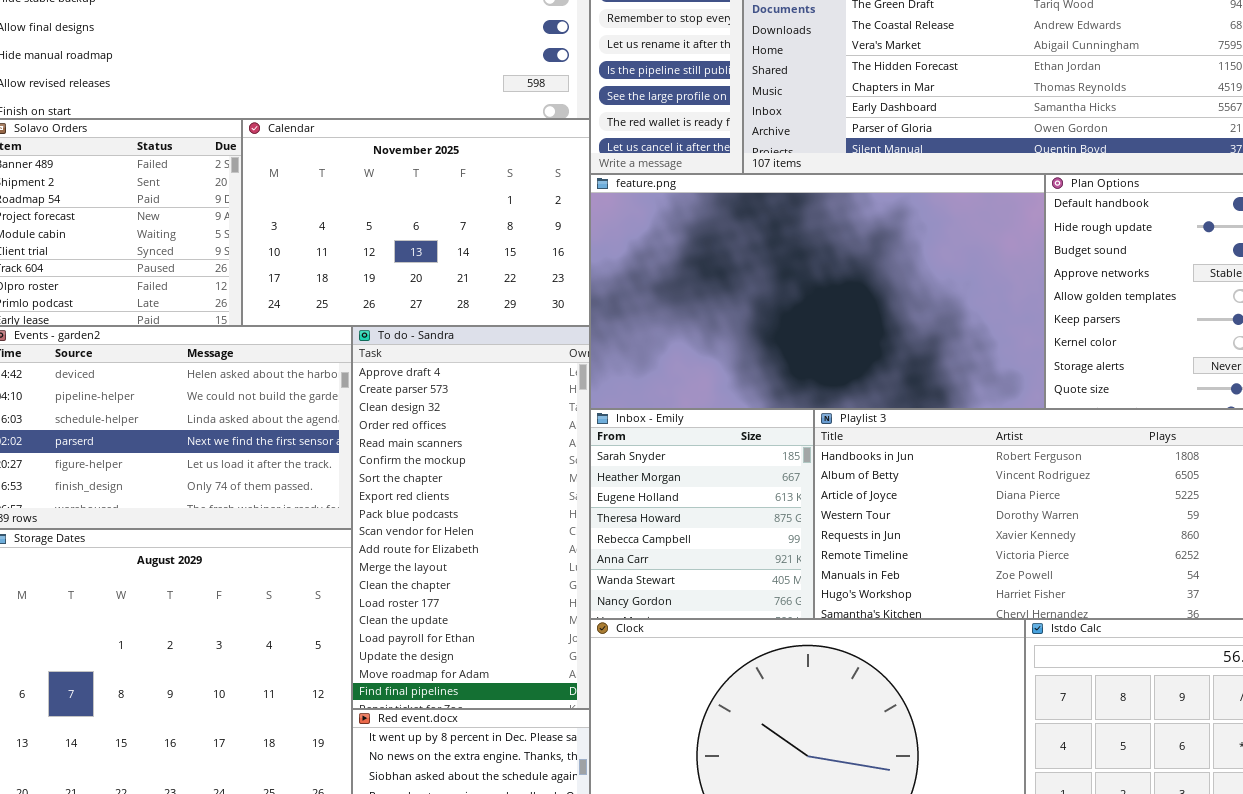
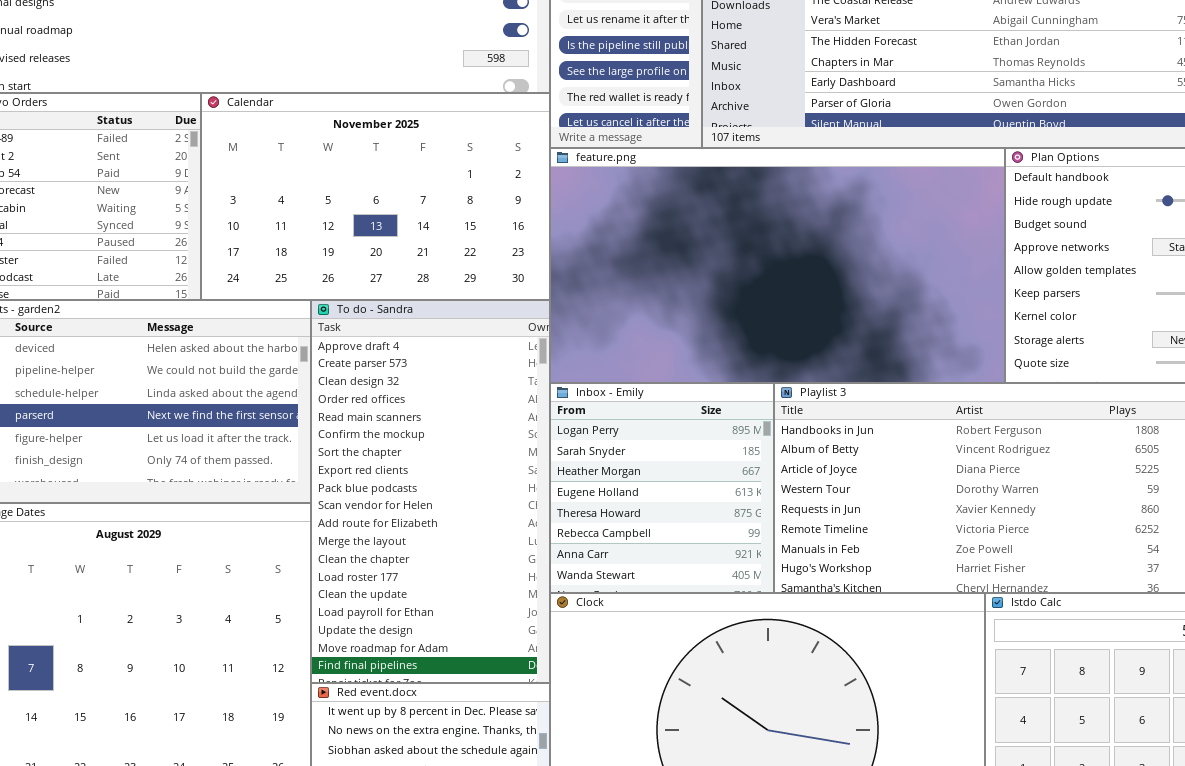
Inbox - Emily: [590,409,814,619] -> [550,383,774,593], scrolled up 1 row

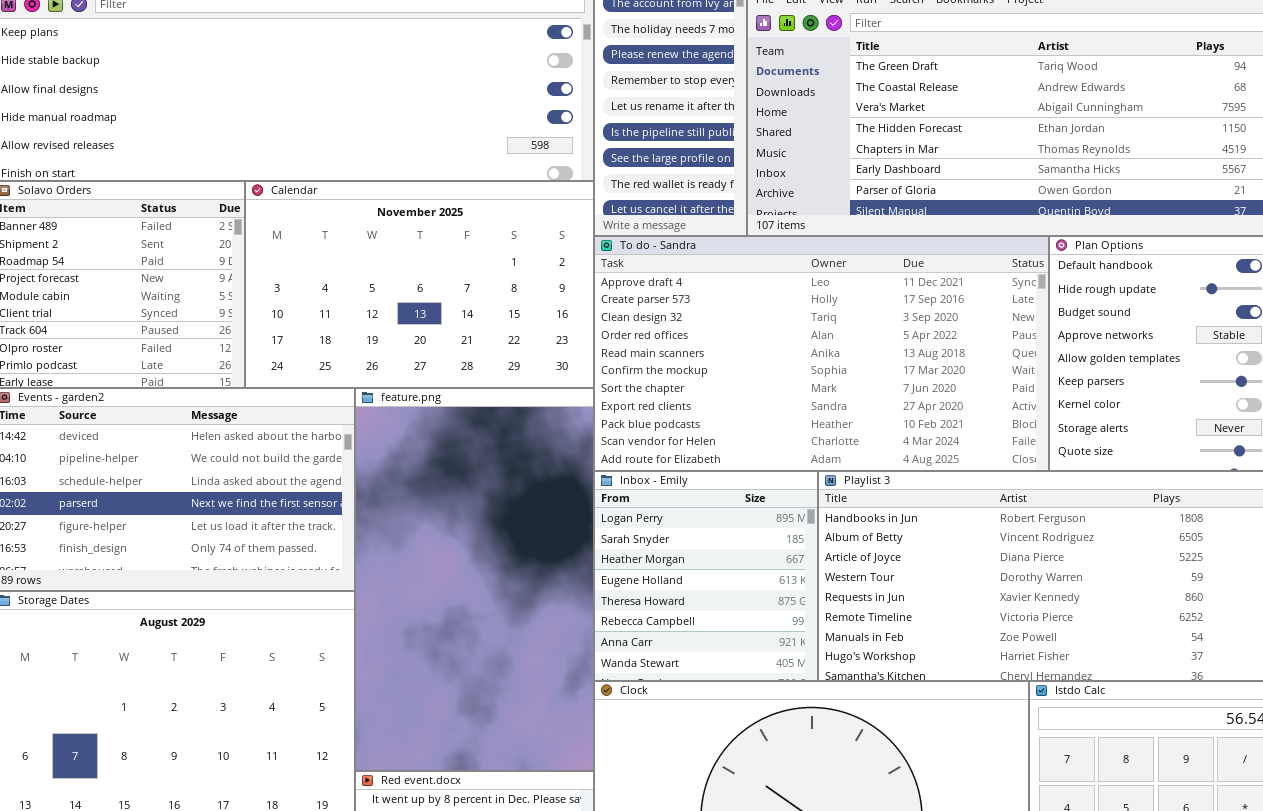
feature.png: [550,148,1005,383] -> [355,388,594,771], moved, resized
To do - Sandra: [311,300,550,683] -> [594,236,1049,471], moved, resized

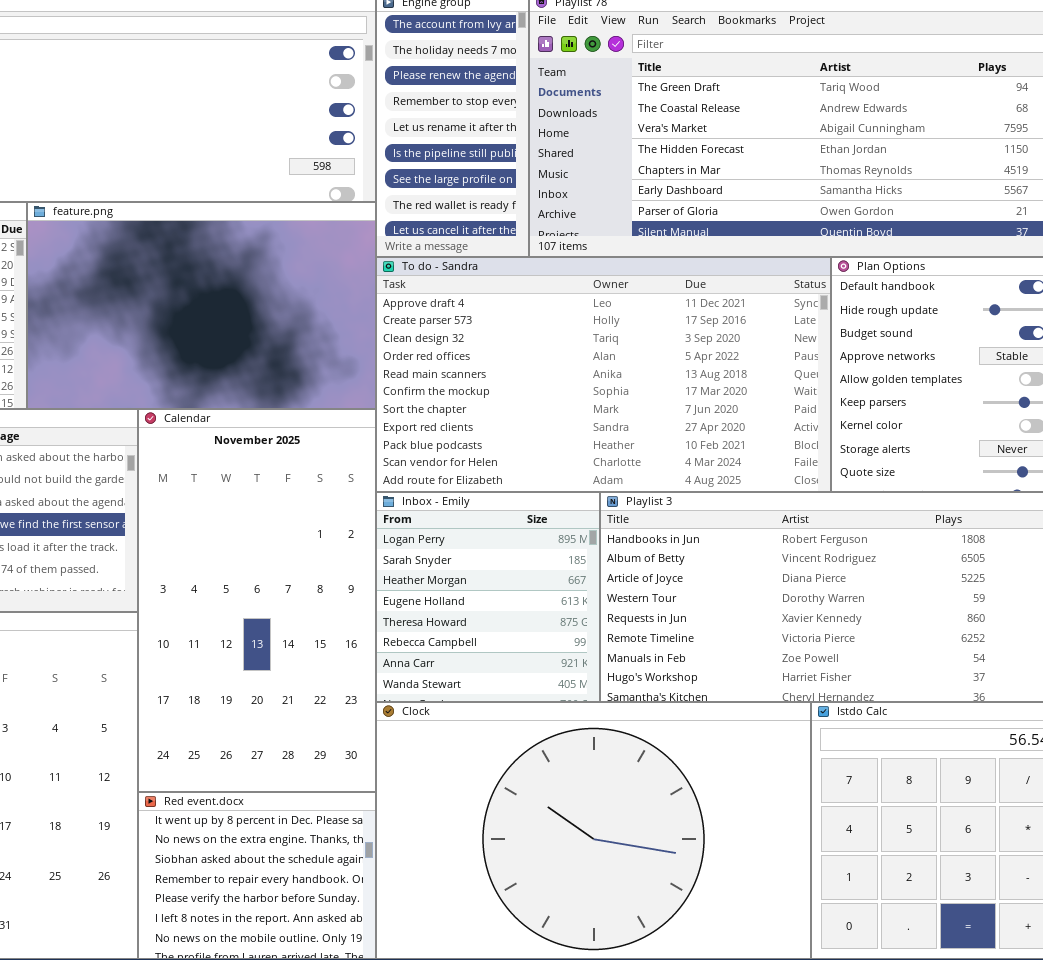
Calendar: [245,181,594,388] -> [138,409,376,792], moved, resized
feature.png: [355,388,594,771] -> [27,202,376,409], moved, resized

